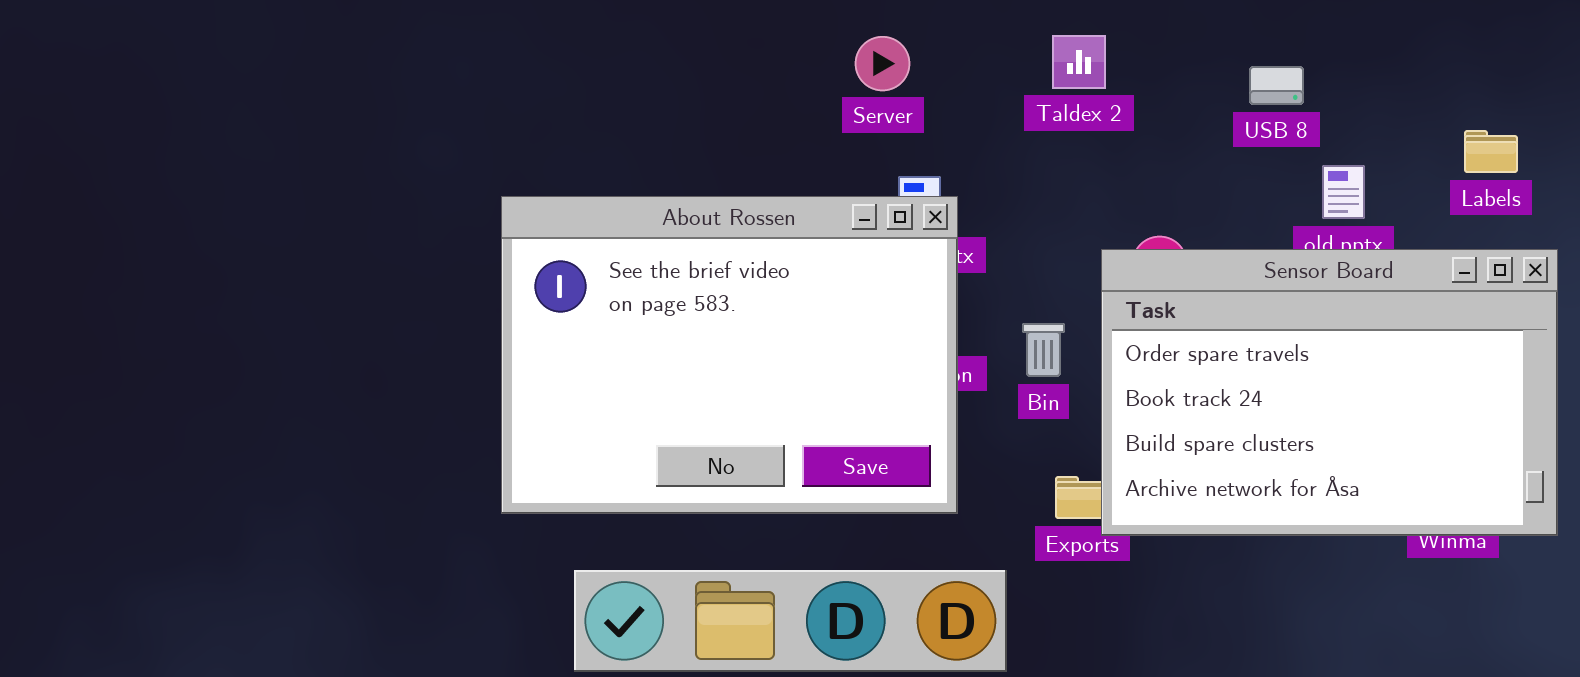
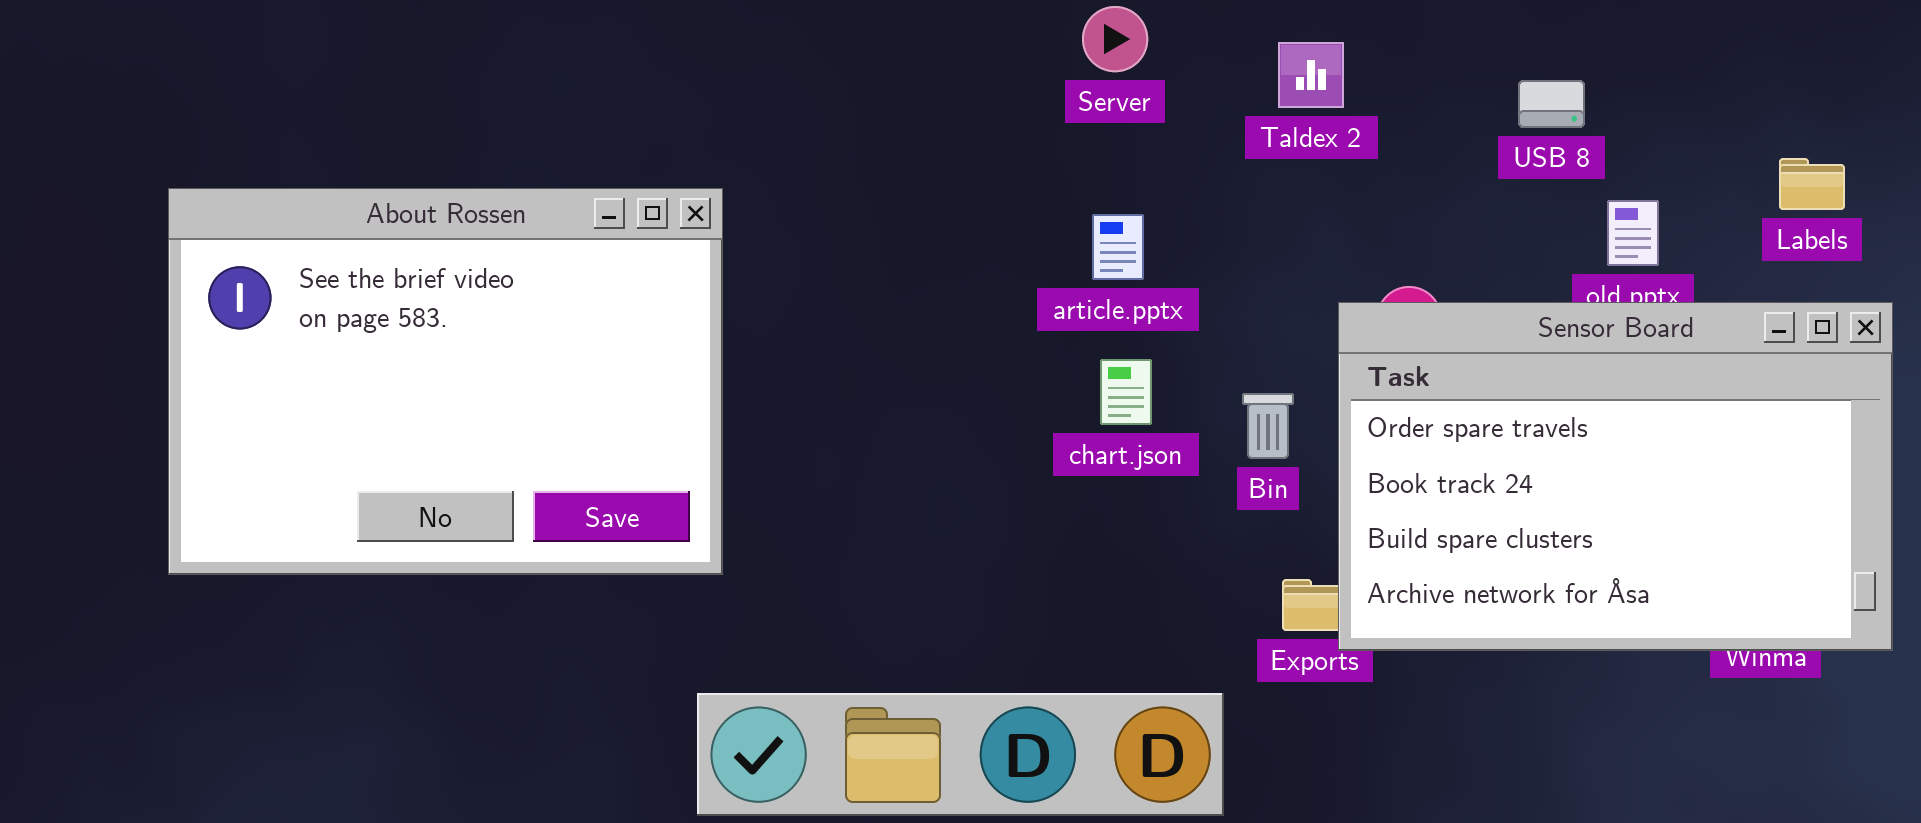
Server: [855,36,910,91] -> [1082,6,1148,72], moved
About Rossen: [501,196,958,514] -> [168,188,723,575], moved

